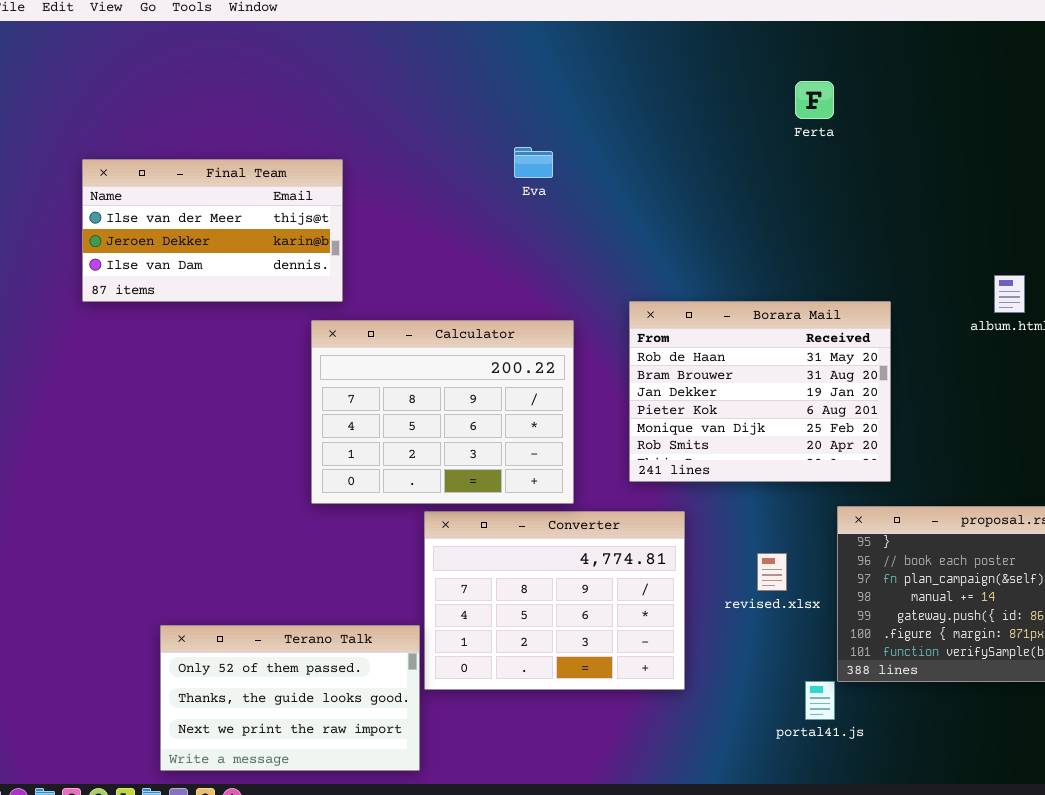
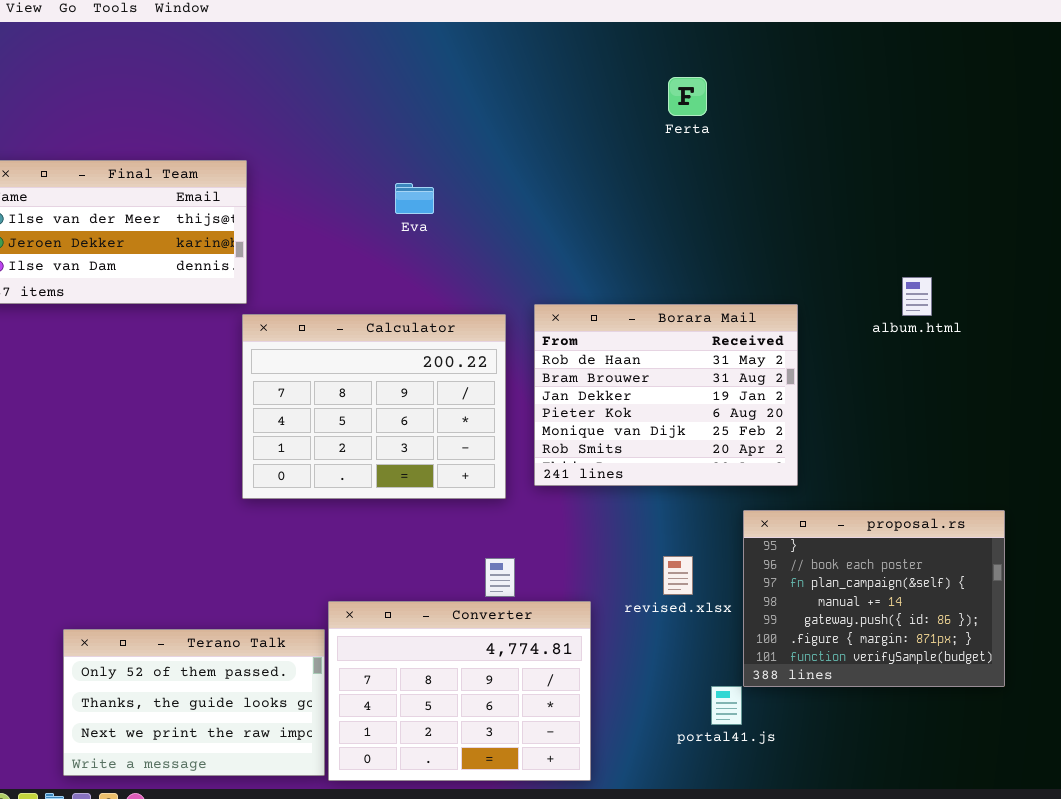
Ferta: [795,81,834,119] -> [668,77,707,116], moved
Eva: [514,147,553,178] -> [395,183,434,214], moved
Calculator: [311,320,574,504] -> [242,314,506,499], moved
Converter: [424,511,685,690] -> [328,601,591,781], moved

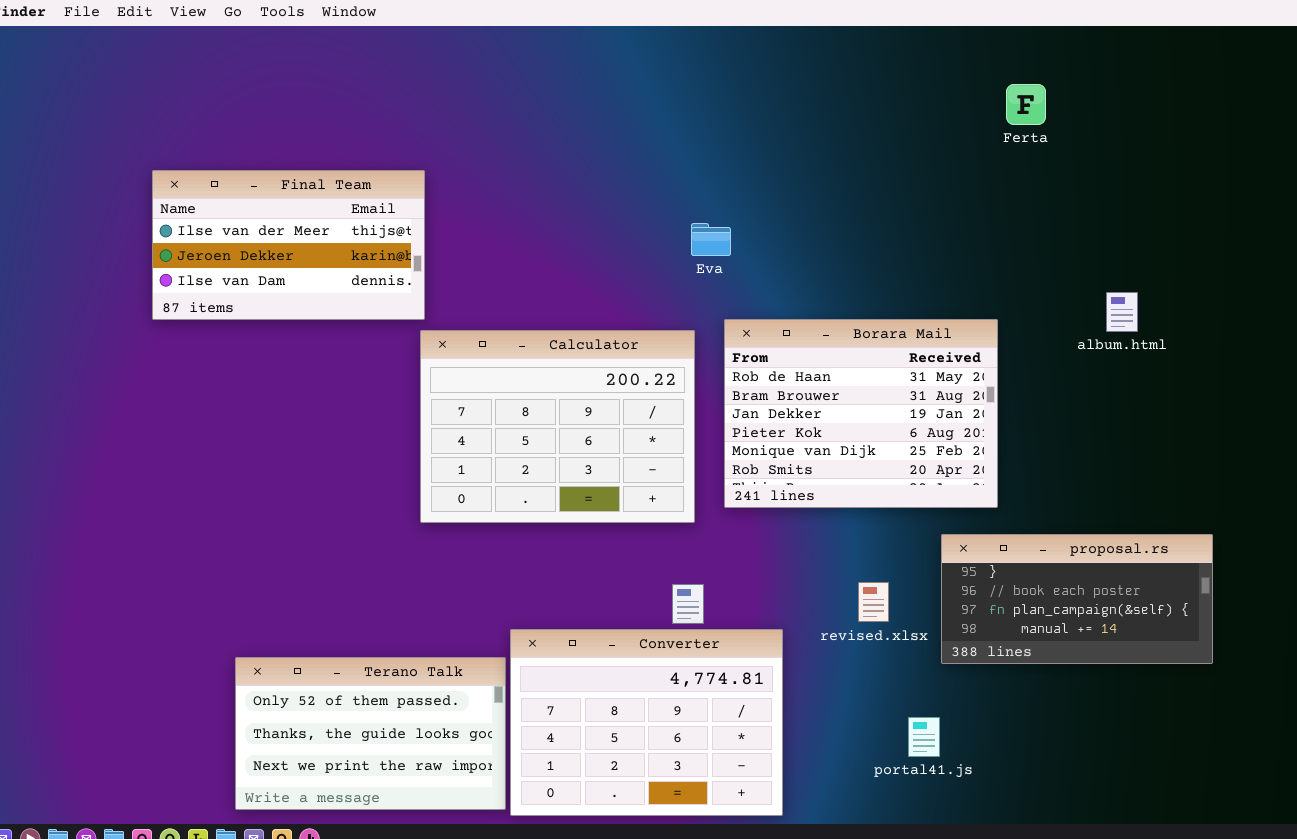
Ferta: [668,77,707,116] -> [1006,84,1046,125], moved
Eva: [395,183,434,214] -> [691,223,731,256], moved
proposal.rs: [743,510,1005,687] -> [941,534,1213,664], resized

